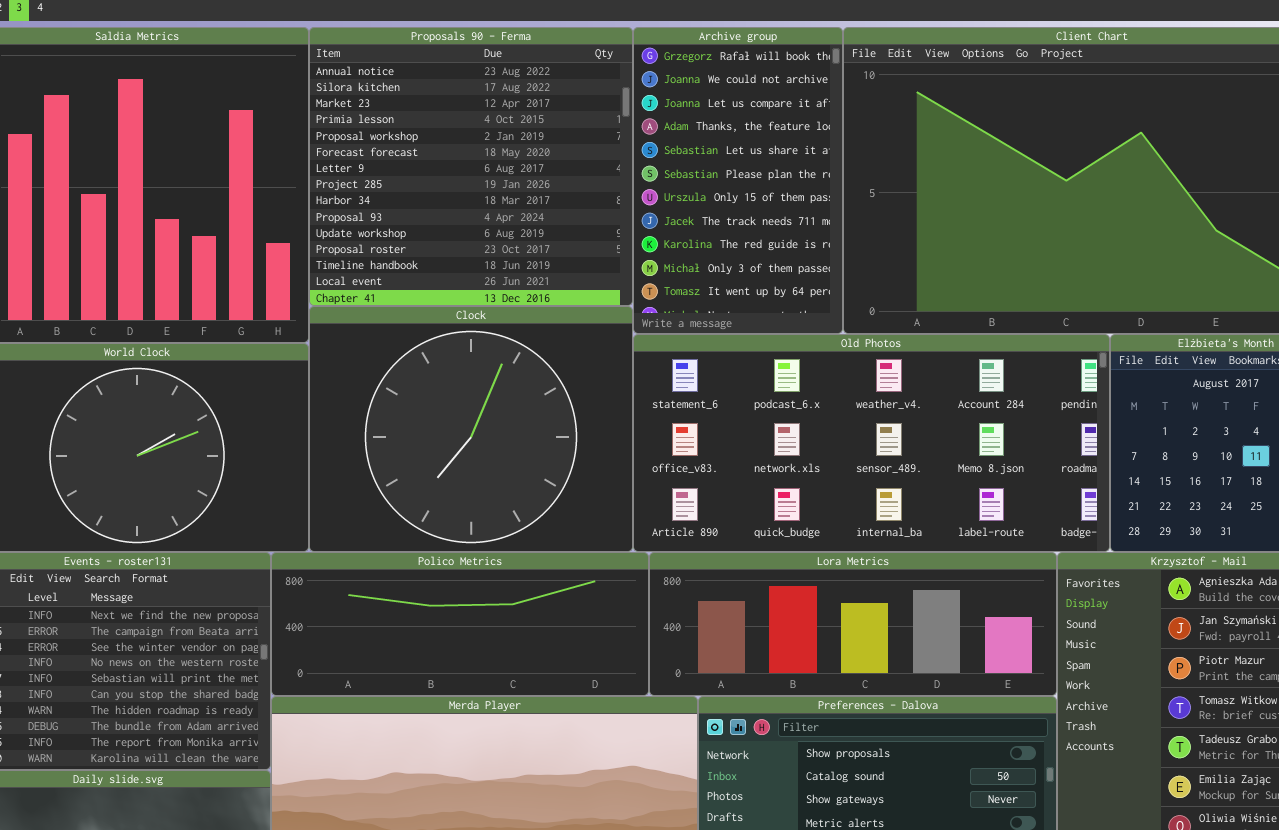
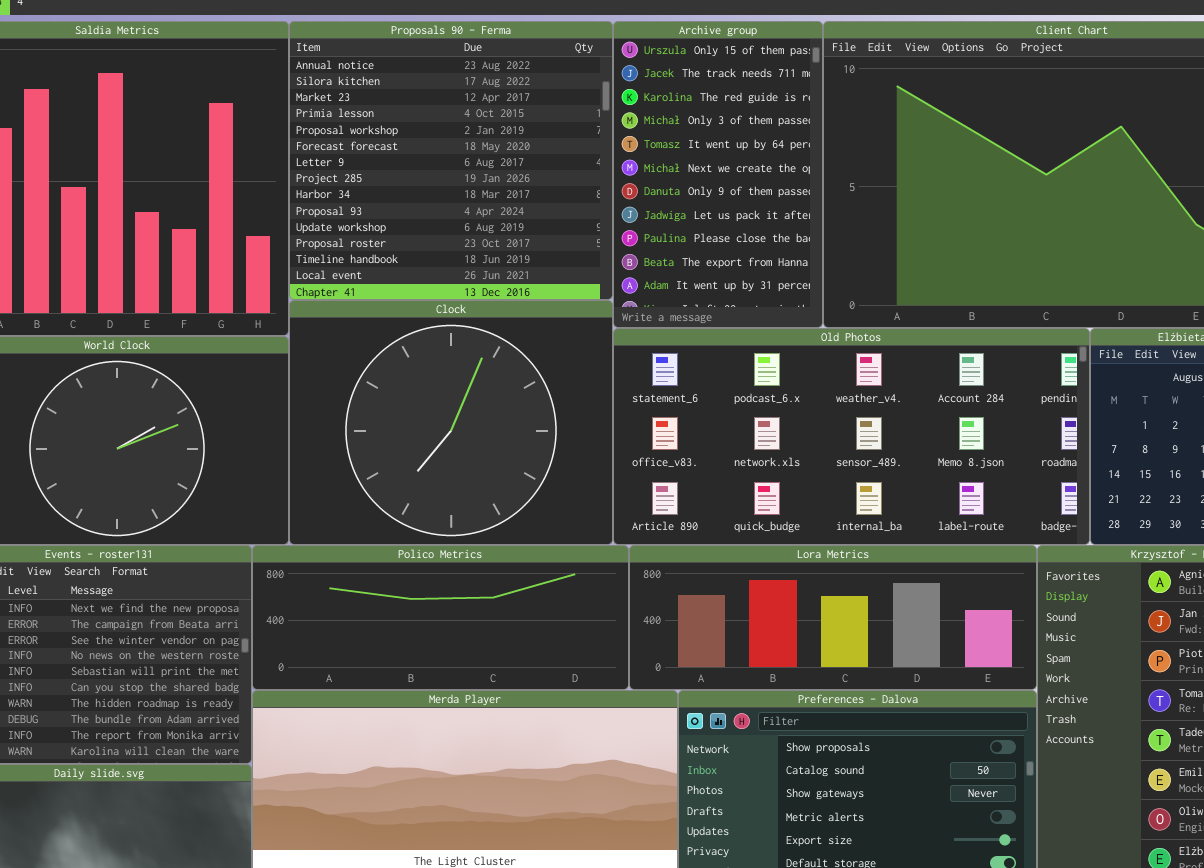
Archive group: [633,27,843,334] -> [613,21,823,328], scrolled down 6 rows

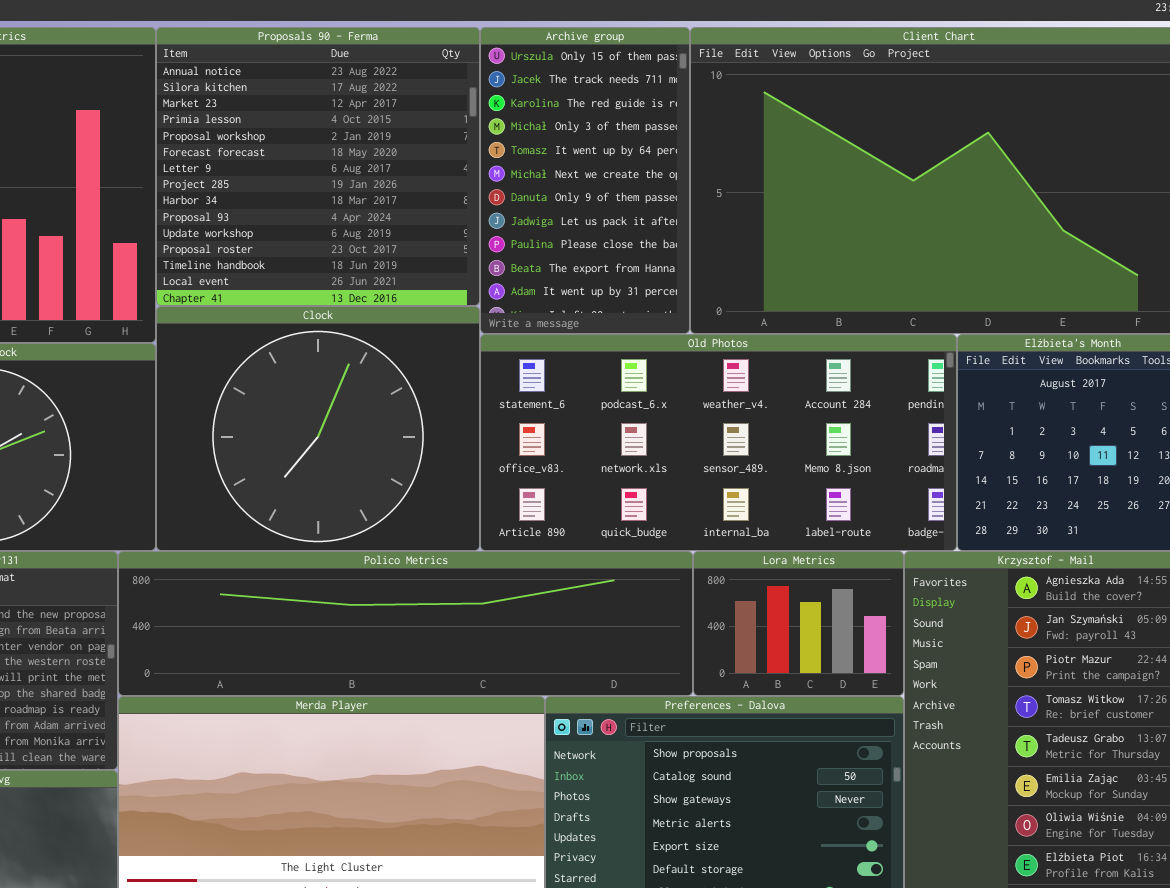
Polico Metrics: [252,545,629,690] -> [118,551,693,696], resized
Lora Metrics: [629,545,1037,690] -> [693,551,904,696], resized

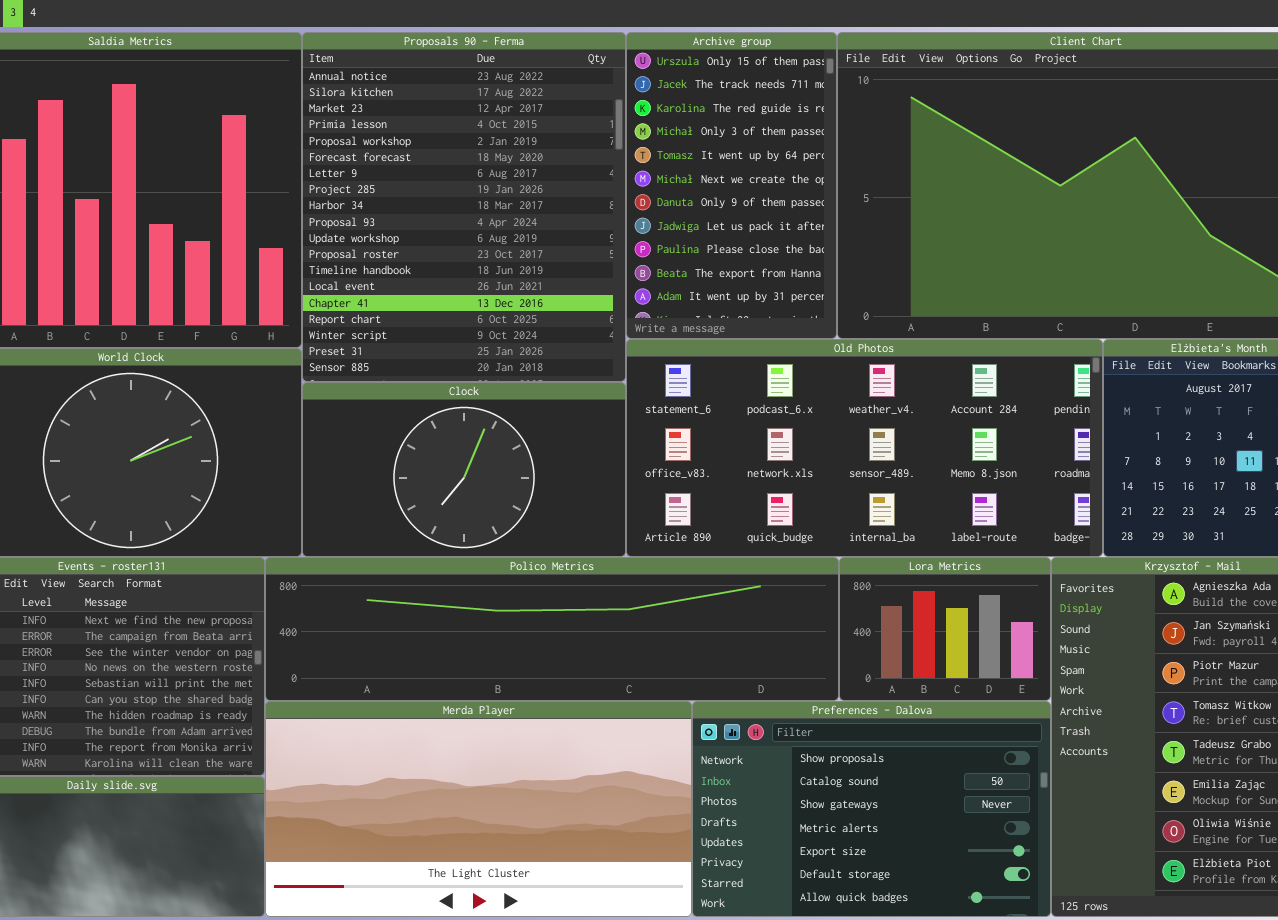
Proposals 90 - Ferma: [156,27,480,306] -> [302,32,626,382], resized
Clock: [156,306,480,551] -> [302,382,626,557], resized

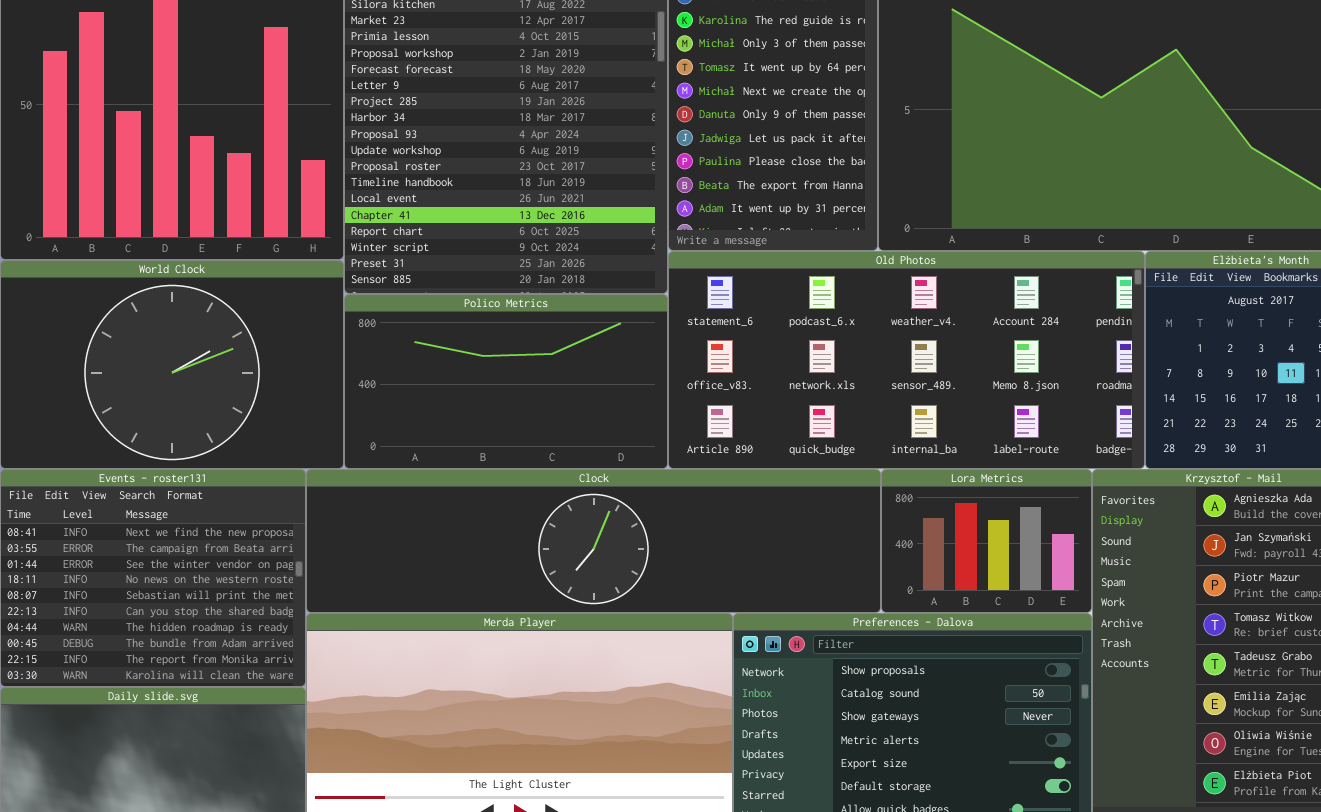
Clock: [302,382,626,557] -> [306,469,881,613], moved, resized
Polico Metrics: [265,557,839,701] -> [344,294,668,469], moved, resized

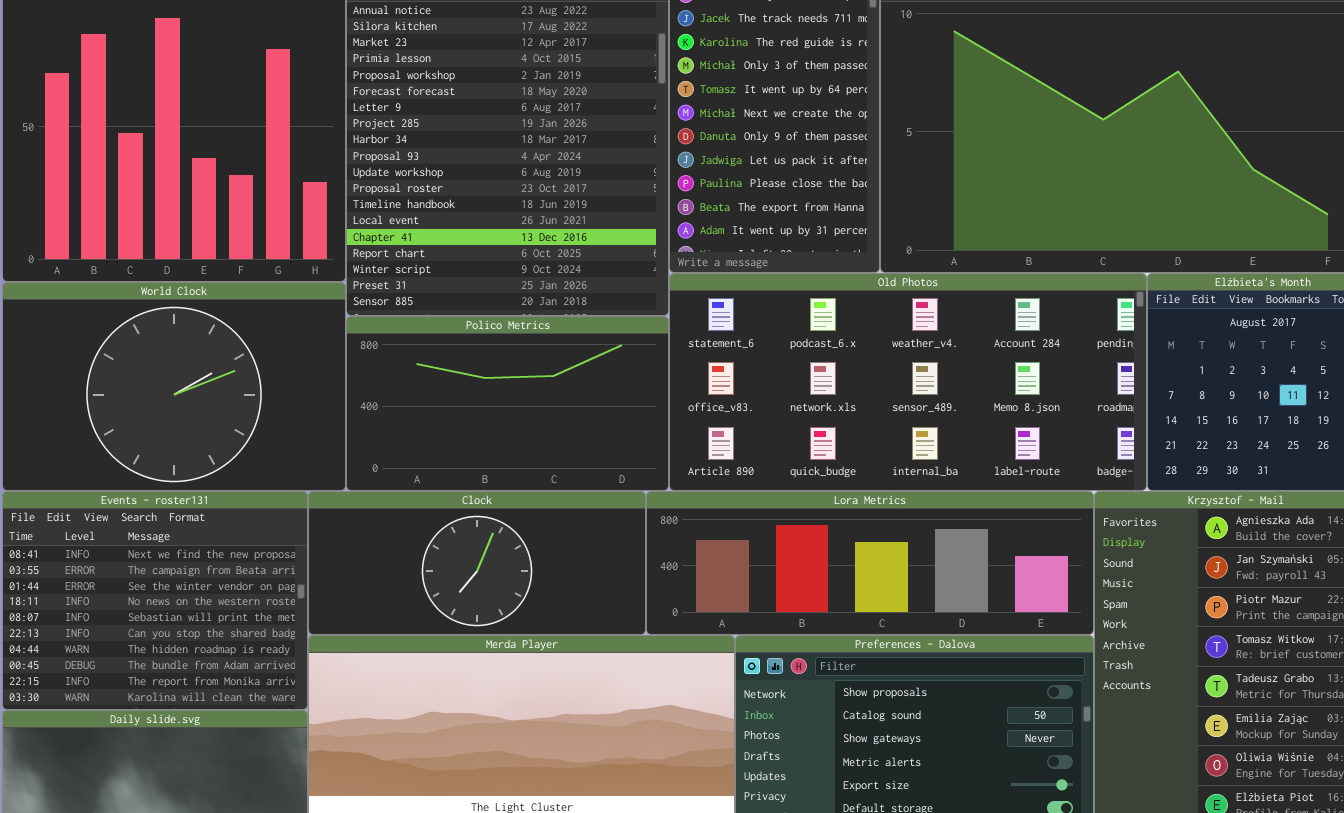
Clock: [306,469,881,613] -> [308,491,646,635], resized
Lora Metrics: [881,469,1092,613] -> [646,491,1094,635], resized

